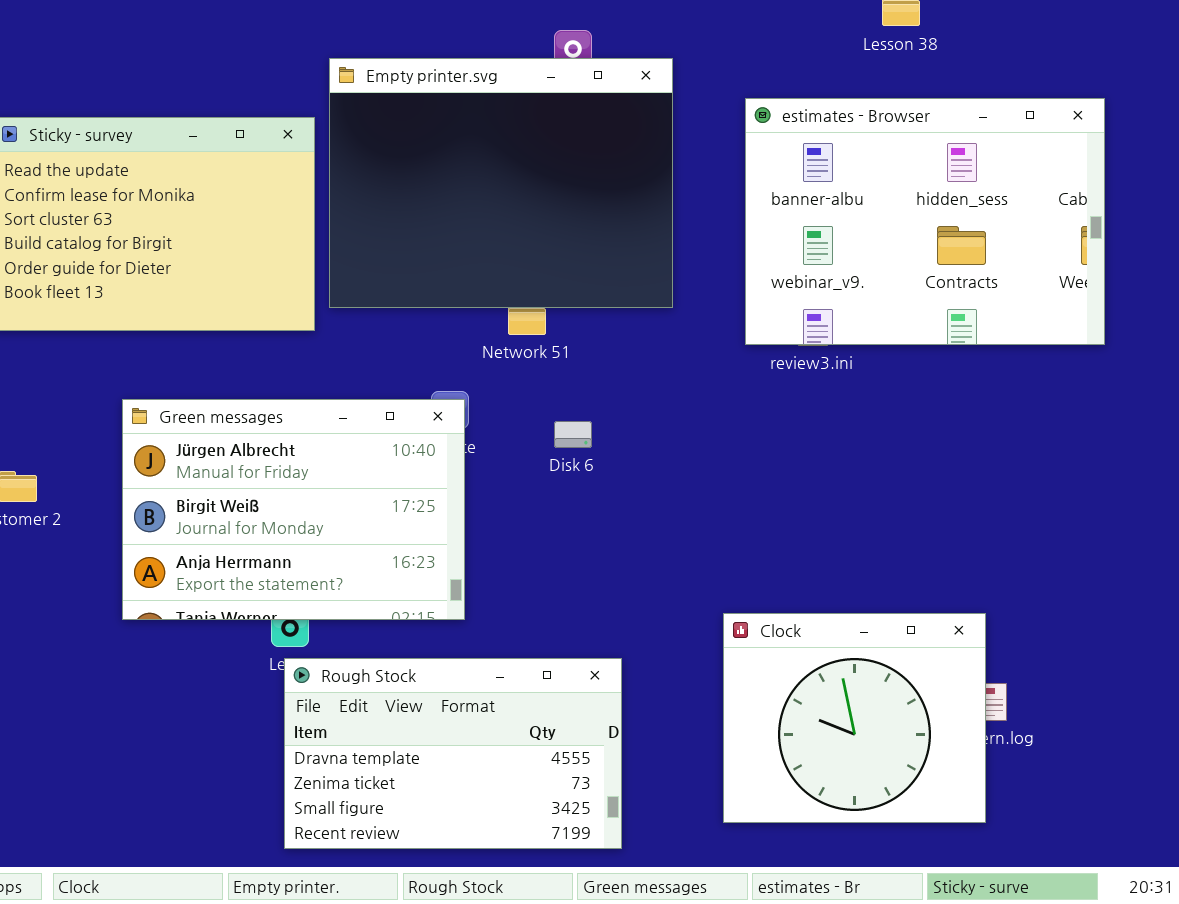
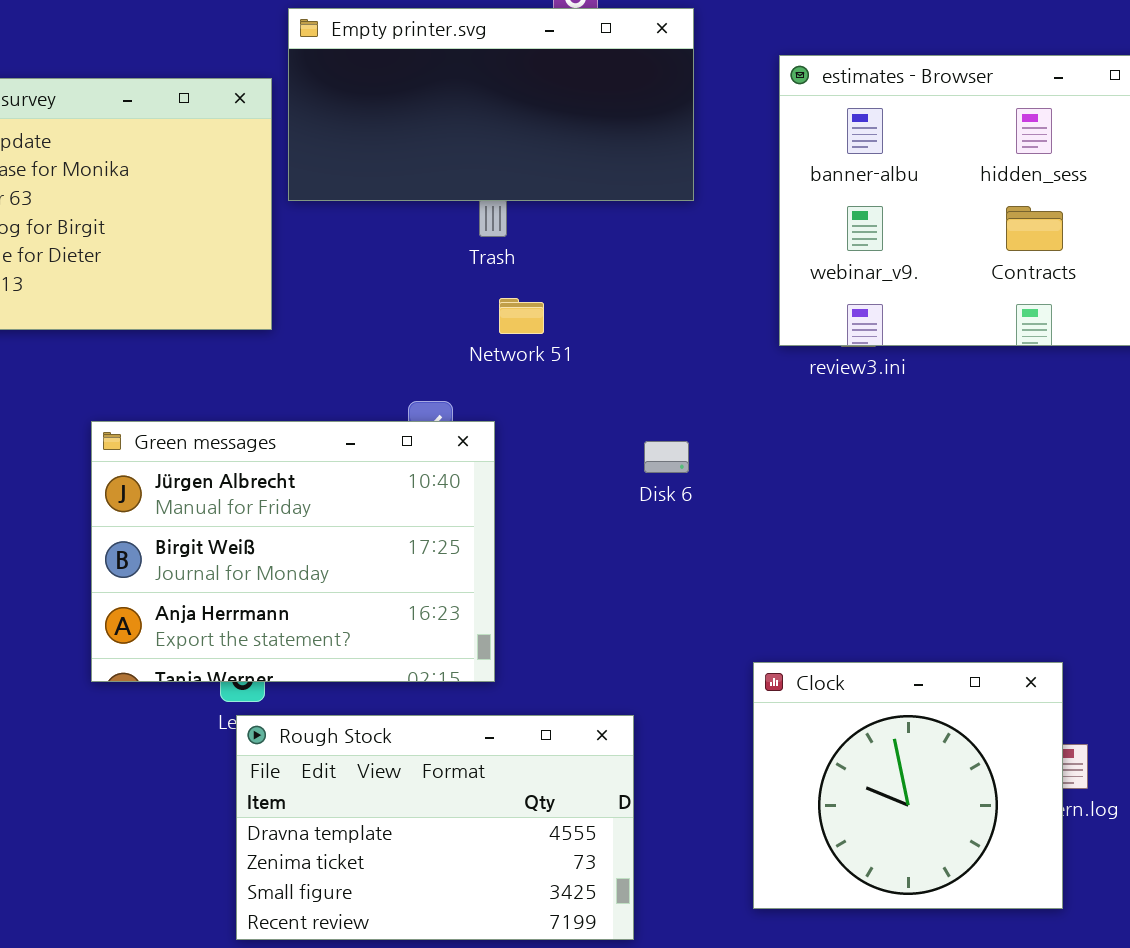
Empty printer.svg: [329,58,673,308] -> [288,8,694,201], resized
Green messages: [122,399,465,620] -> [91,421,495,682], moved
Disk 6: [554,421,592,448] -> [644,441,689,473], moved

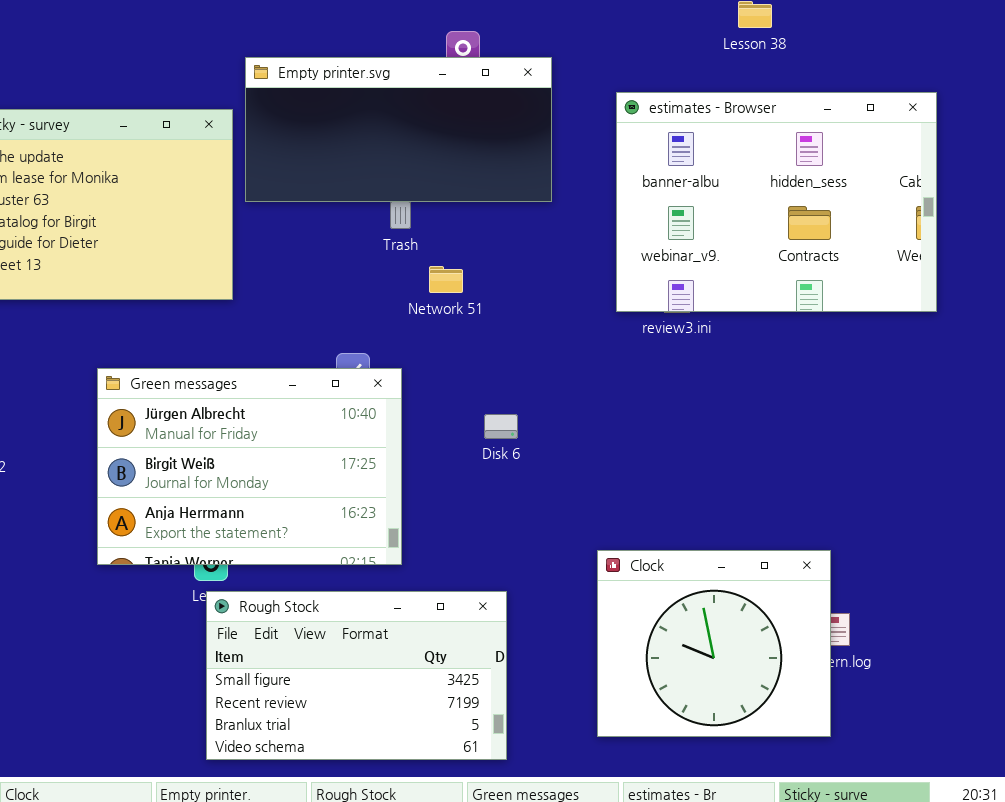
Network 51: [499,298,544,334] -> [429,266,463,293], moved
Disk 6: [644,441,689,473] -> [484,414,518,439], moved
Rough Stock: [236,715,634,940] -> [206,591,507,760], scrolled down 2 rows

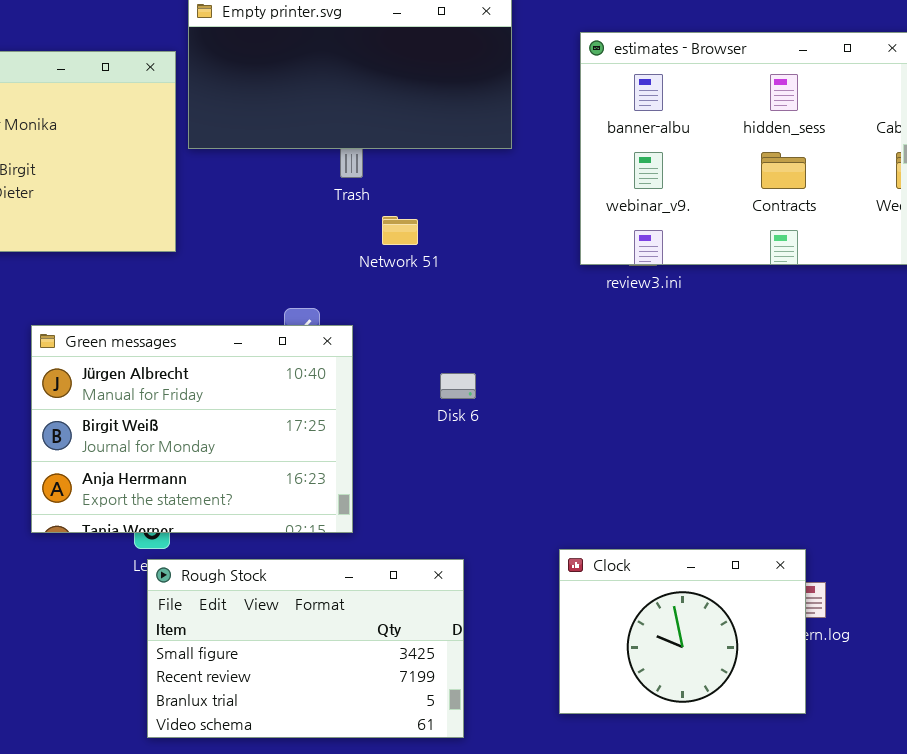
Clock: [597,550,831,737] -> [559,549,806,714], resized

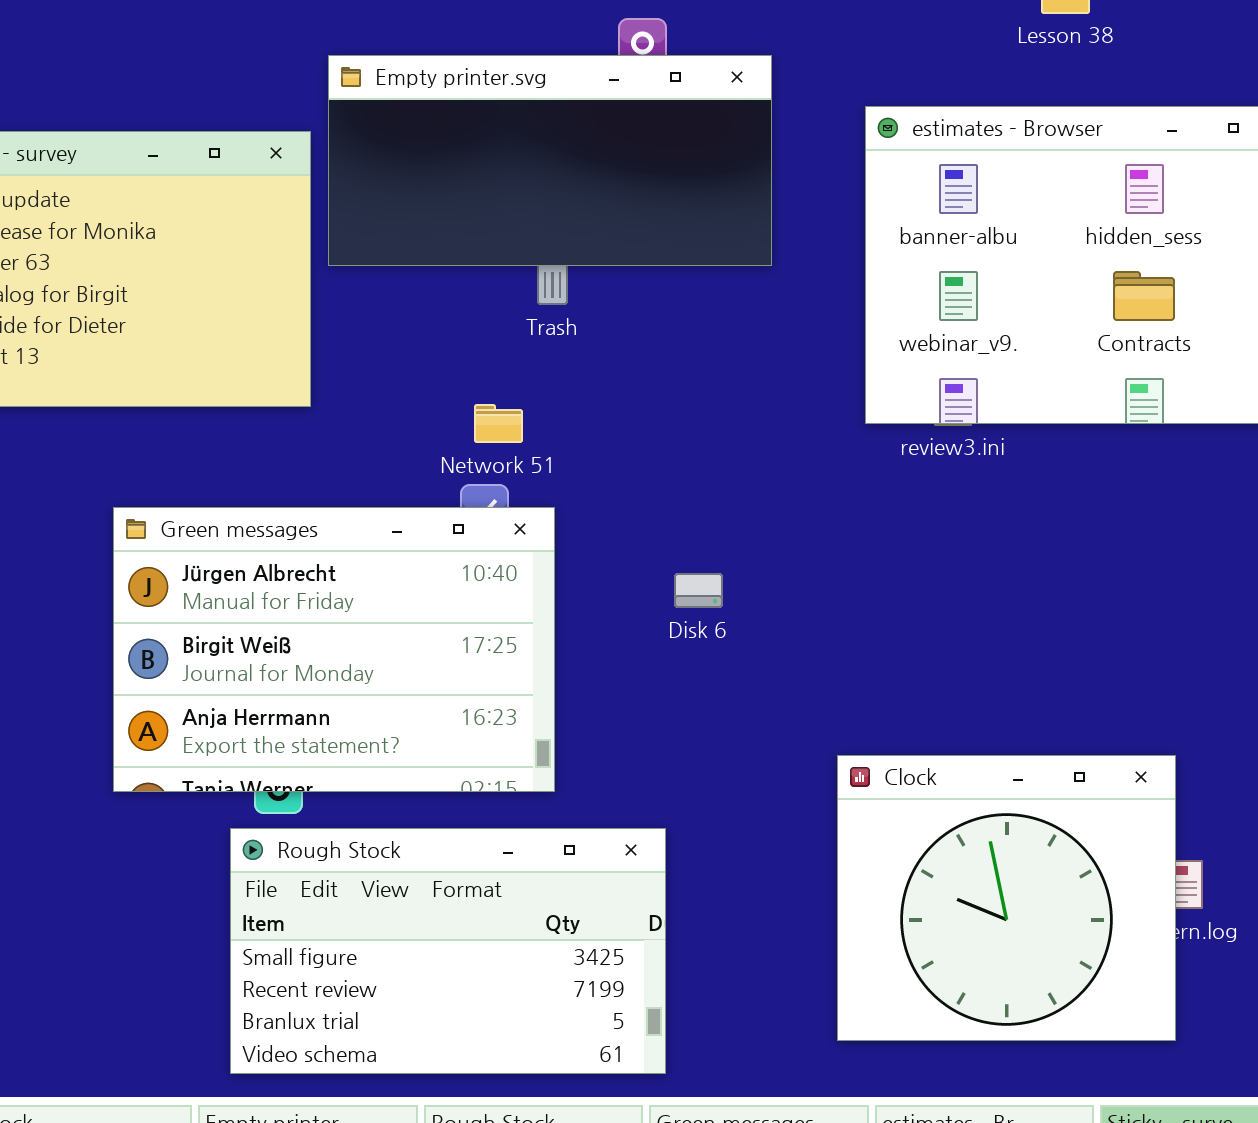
Network 51: [382,216,418,245] -> [474,404,523,443], moved
Clock: [559,549,806,714] -> [837,755,1176,1041], resized
Rough Stock: [147,559,464,738] -> [230,828,666,1074], moved

